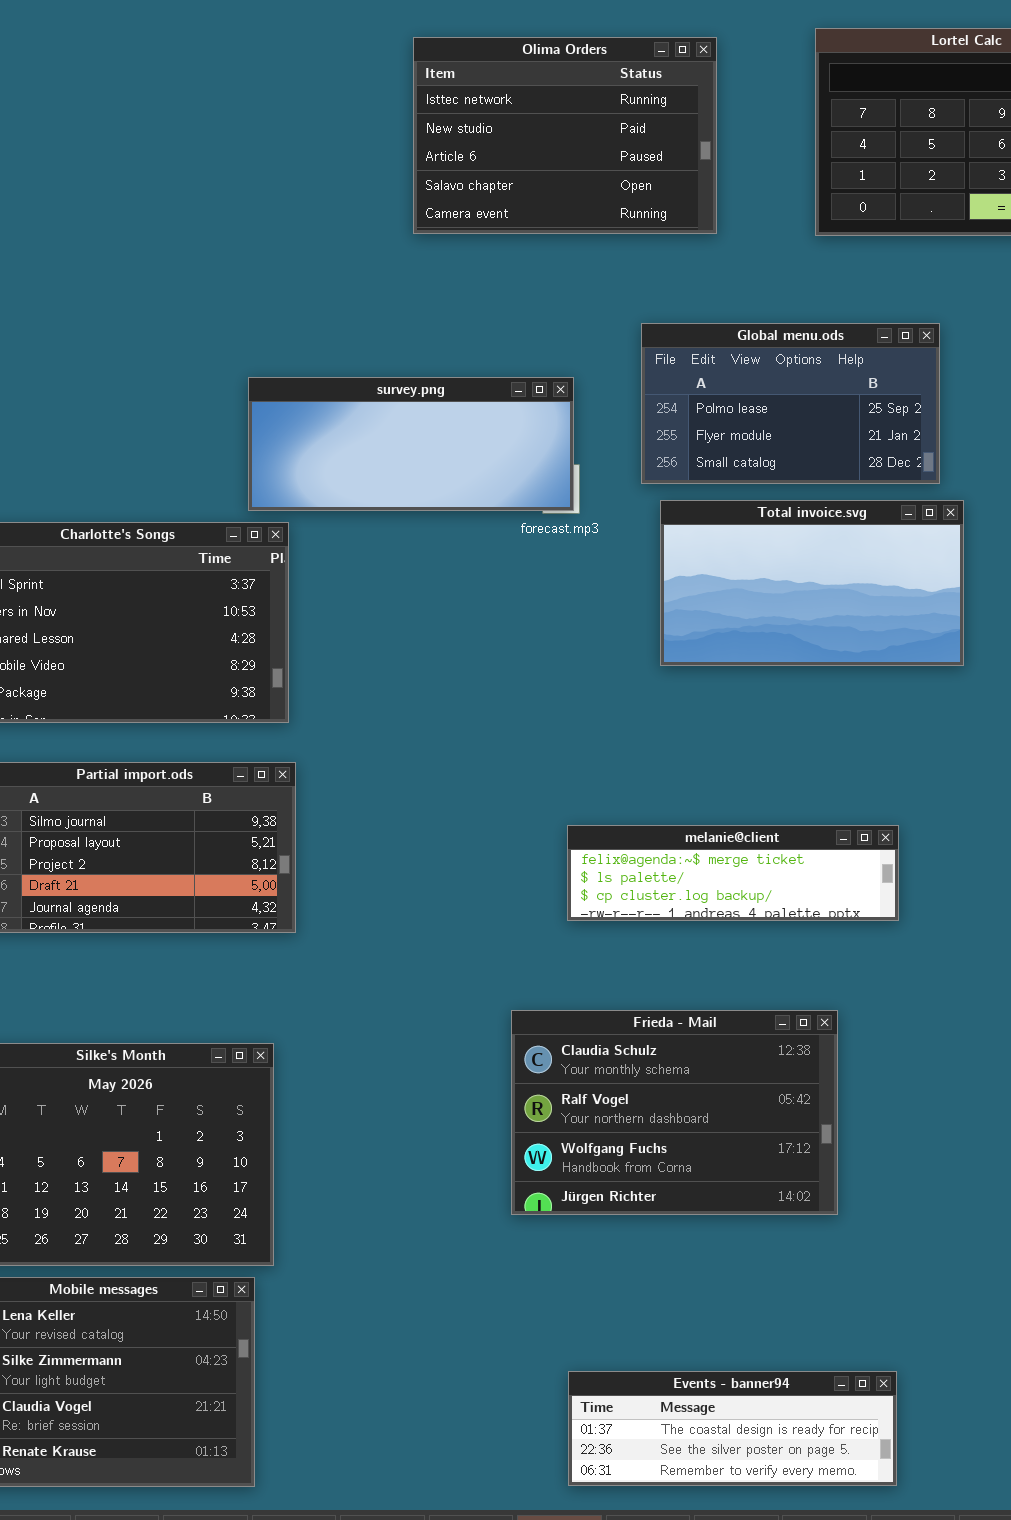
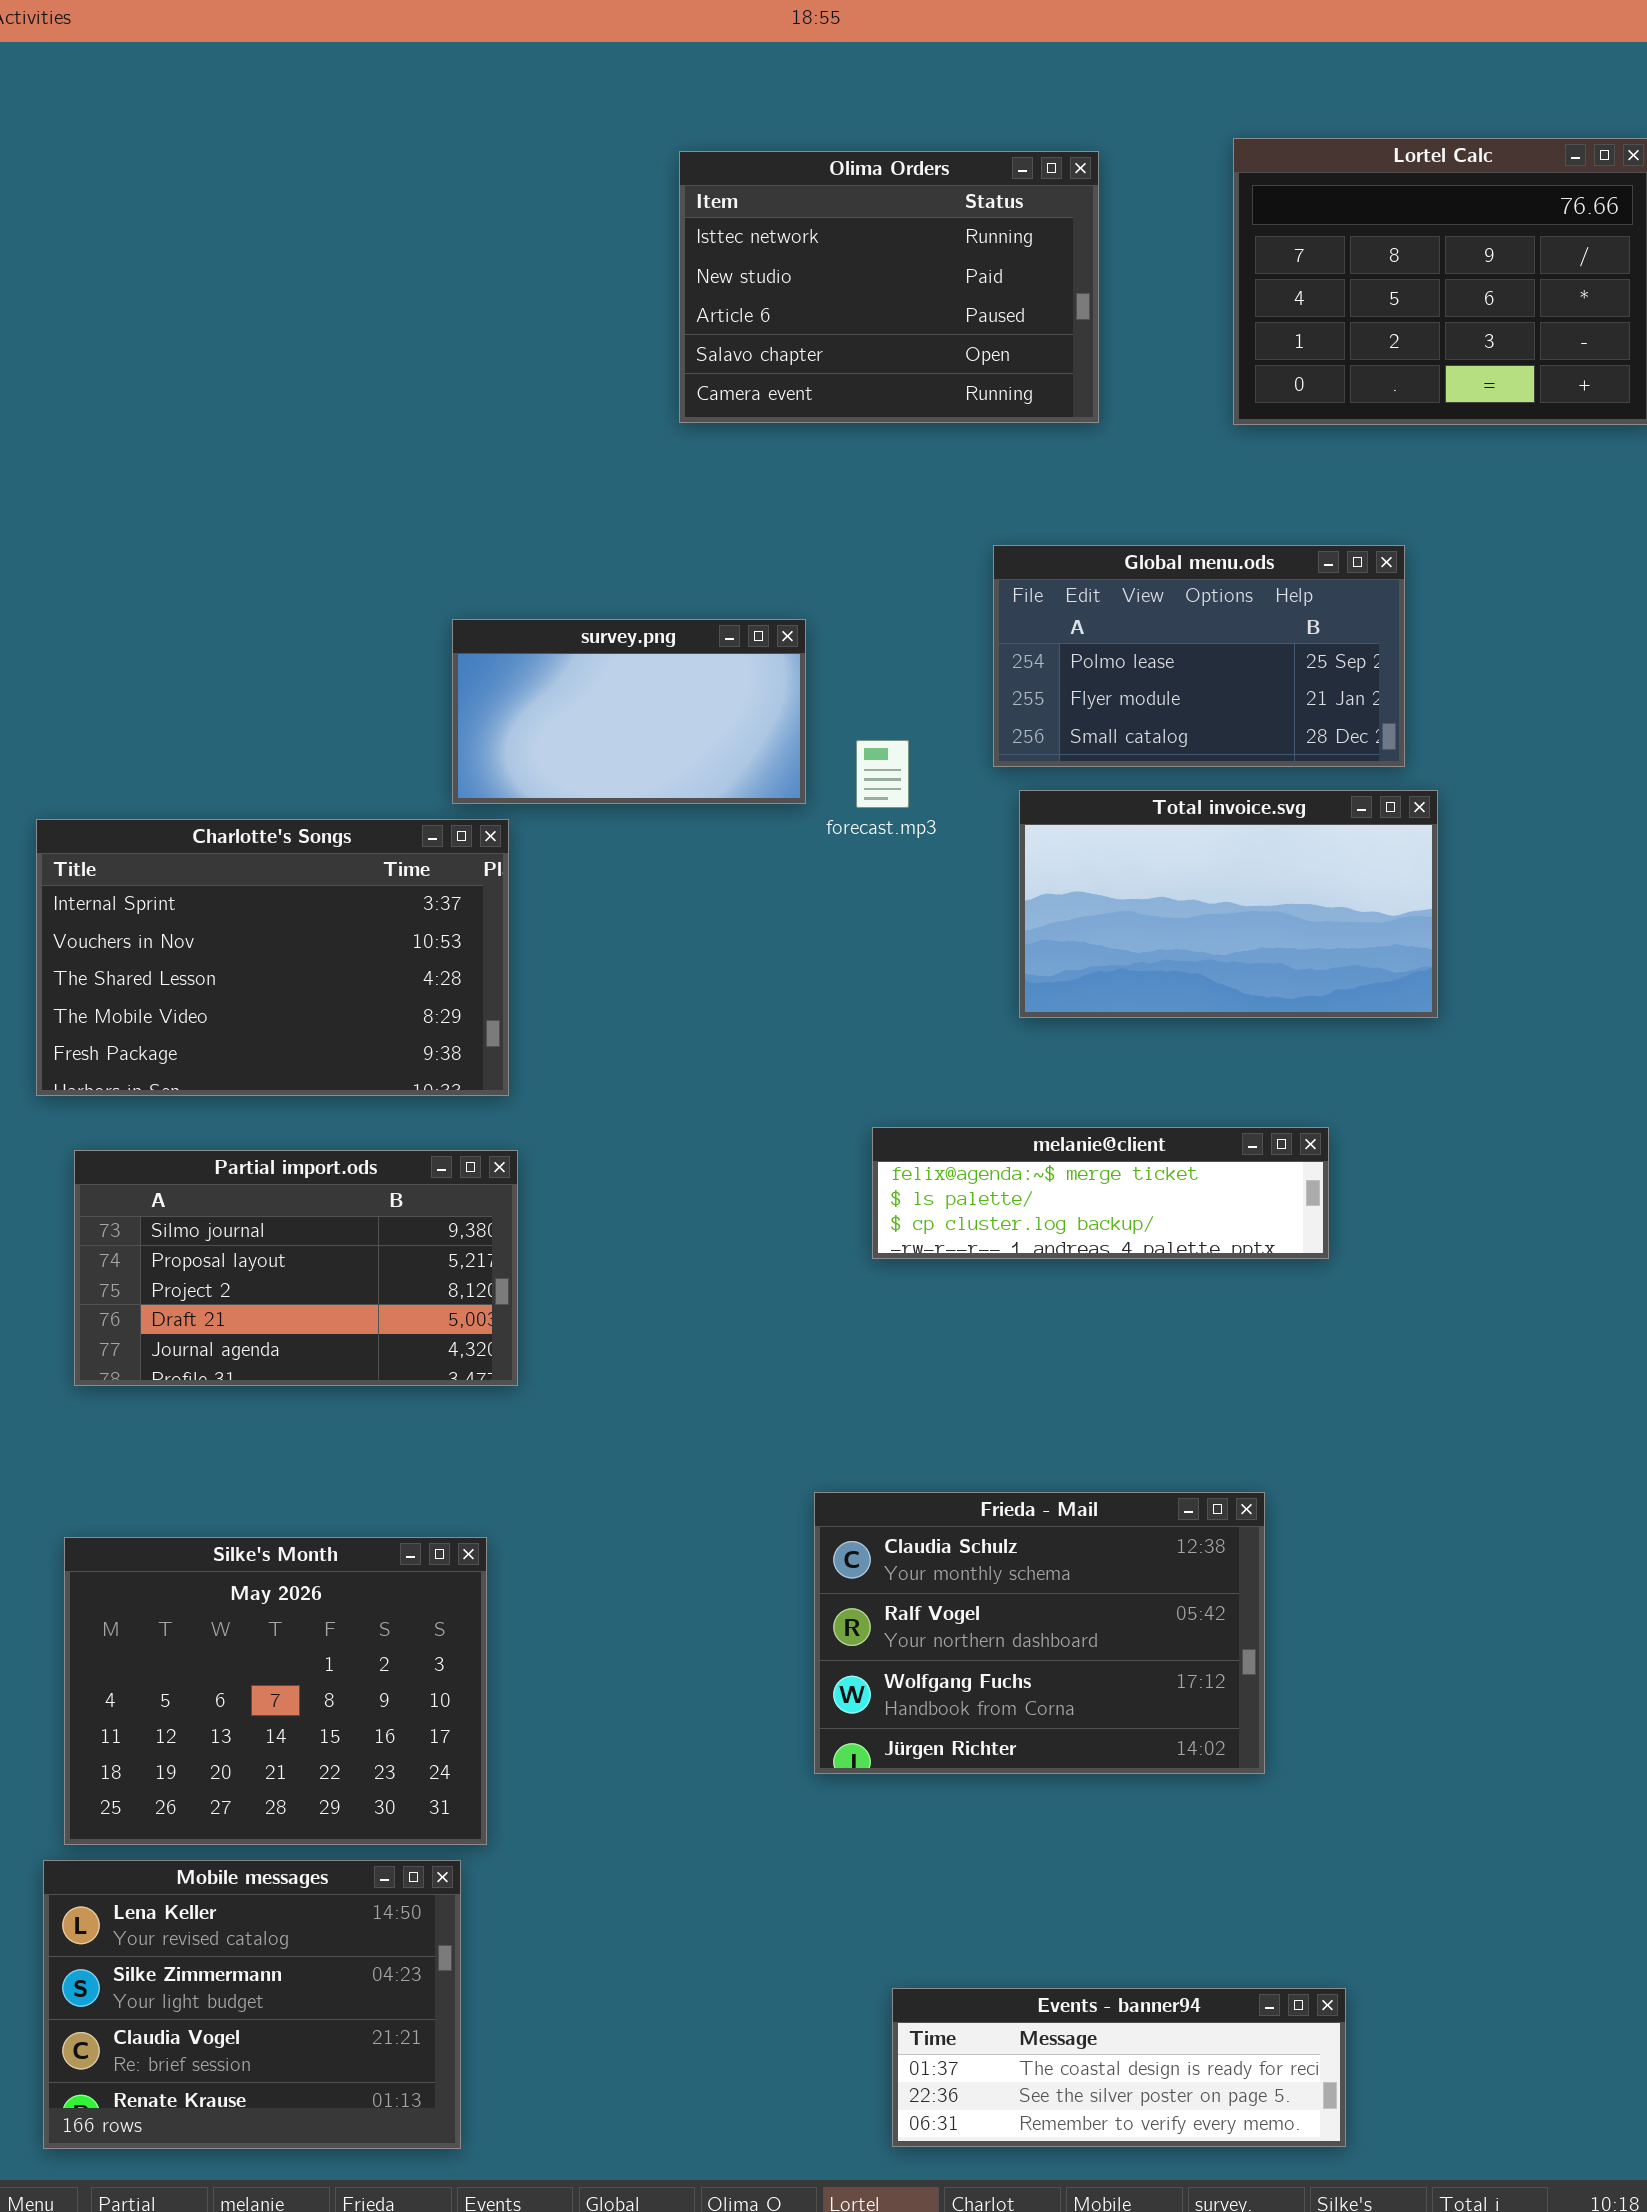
survey.png: [248,377,574,511] -> [452,619,806,804], resized
melanie@client: [567,825,899,921] -> [872,1127,1329,1259], moved

